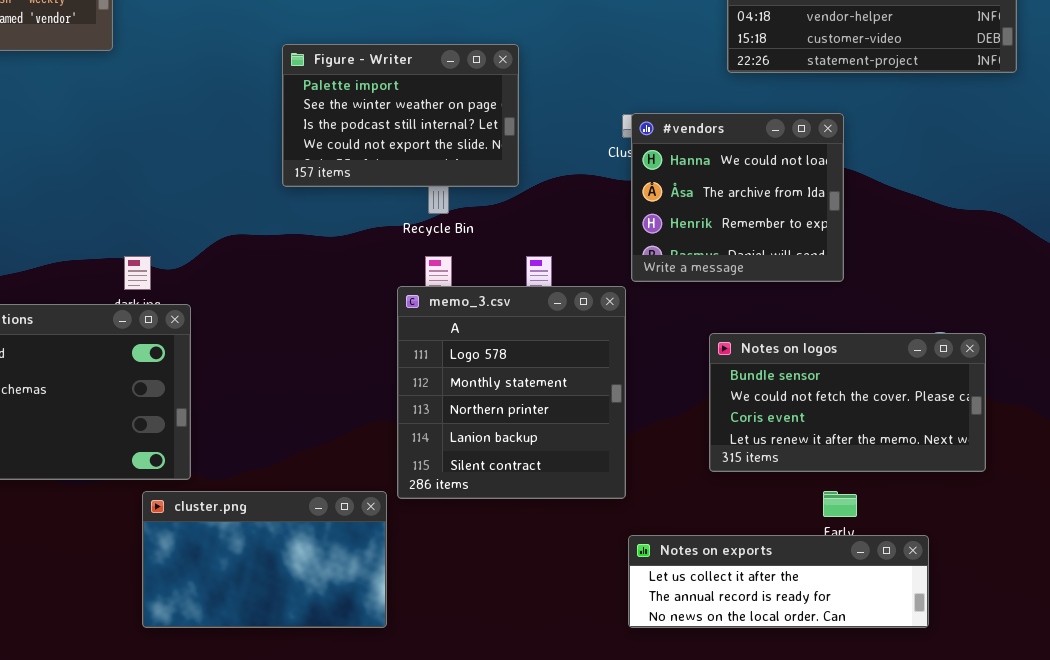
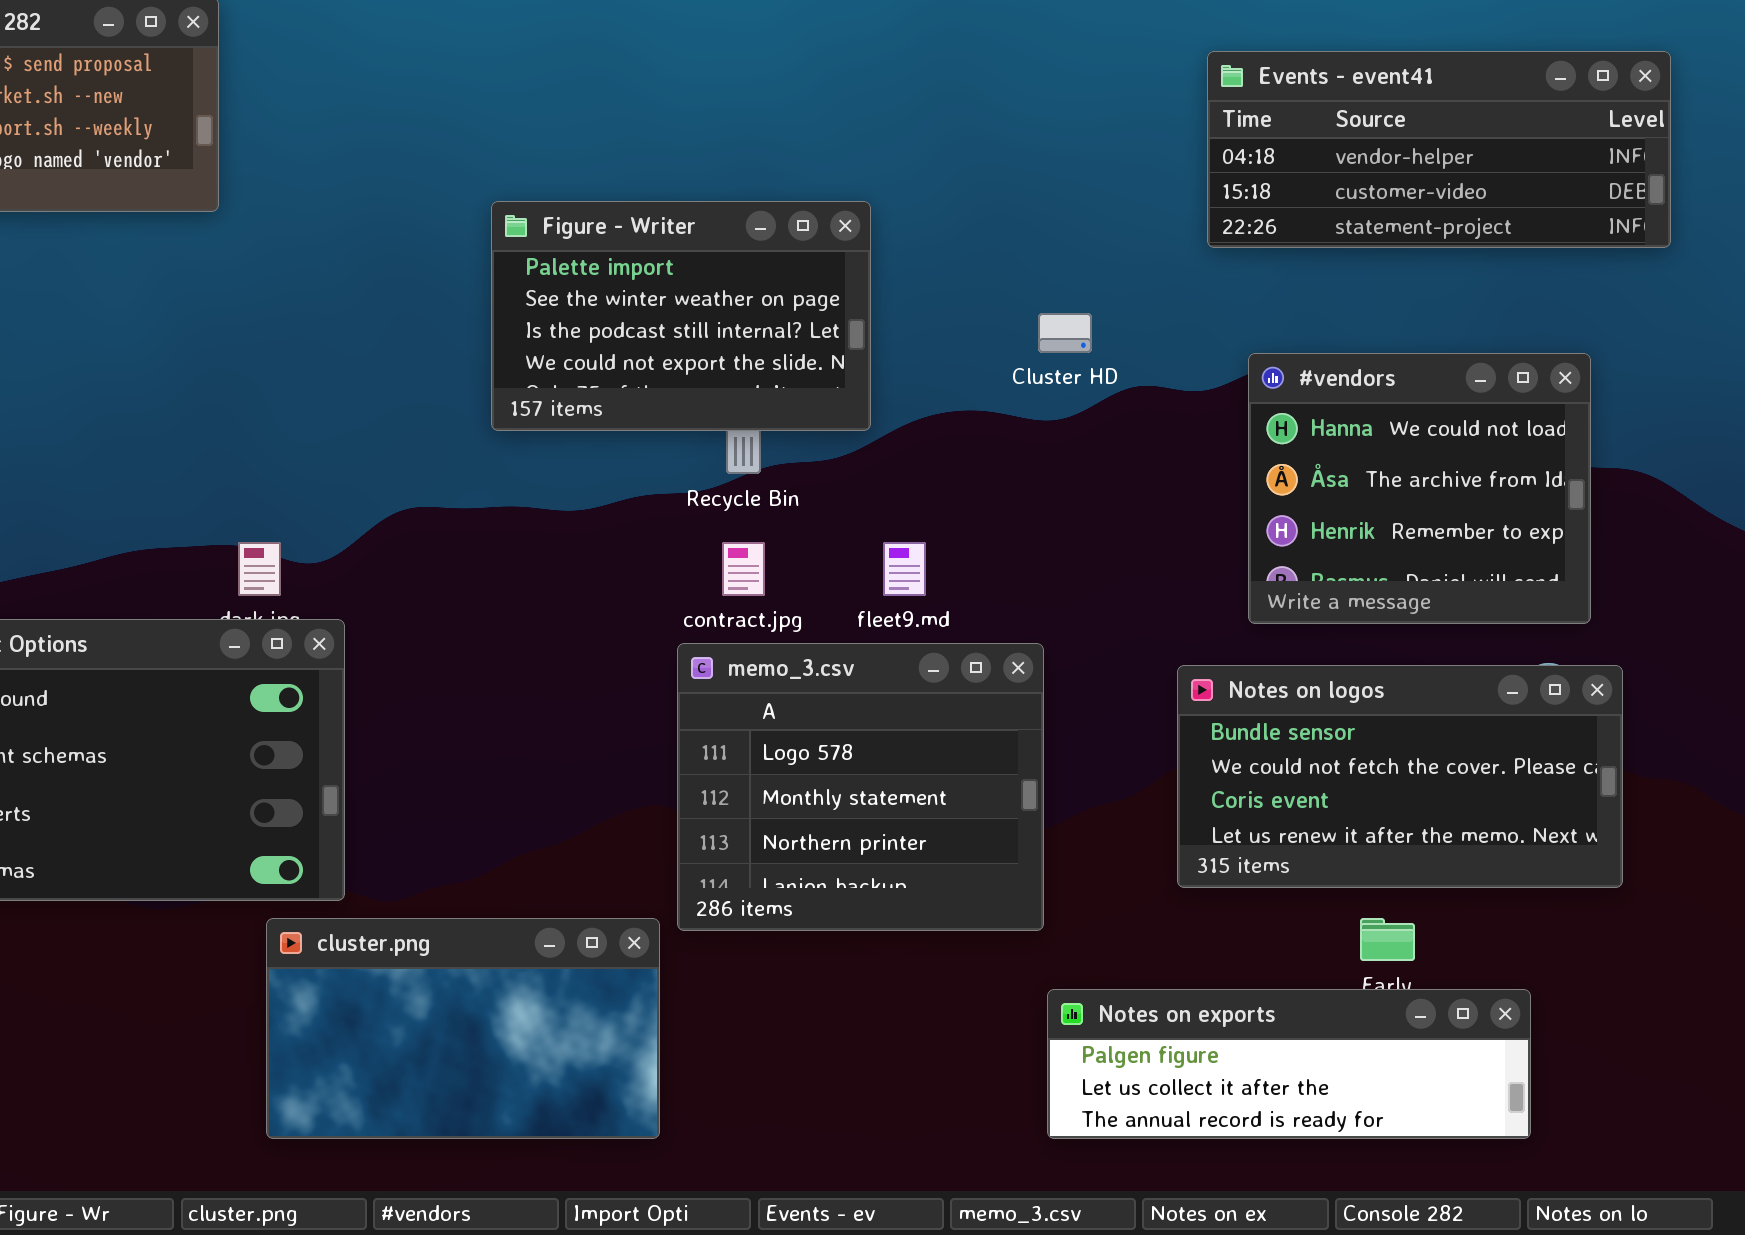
#vendors: [631,113,844,282] -> [1248,353,1591,624], moved
memo_3.csv: [397,286,626,499] -> [677,643,1044,931], resized
Notes on exports: [628,535,929,628] -> [1047,989,1531,1139], scrolled up 1 row

